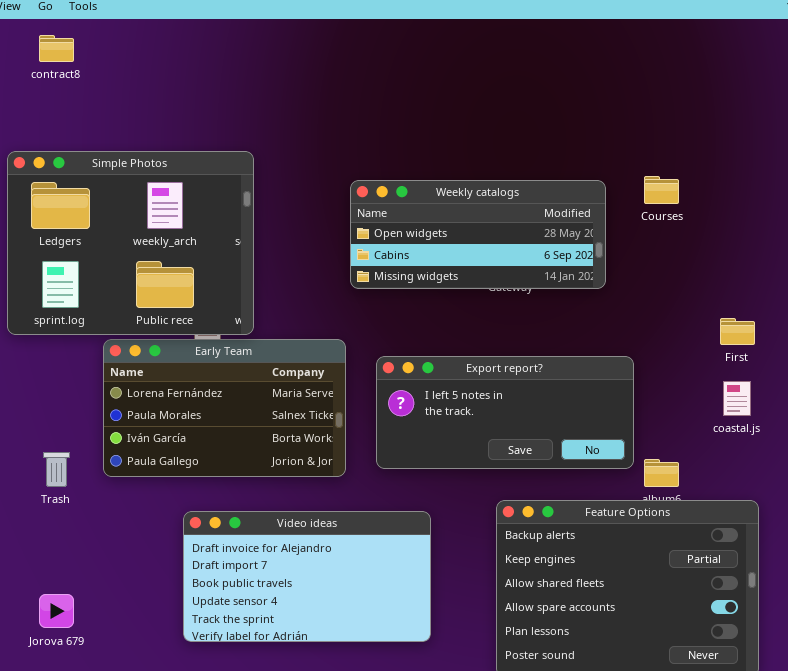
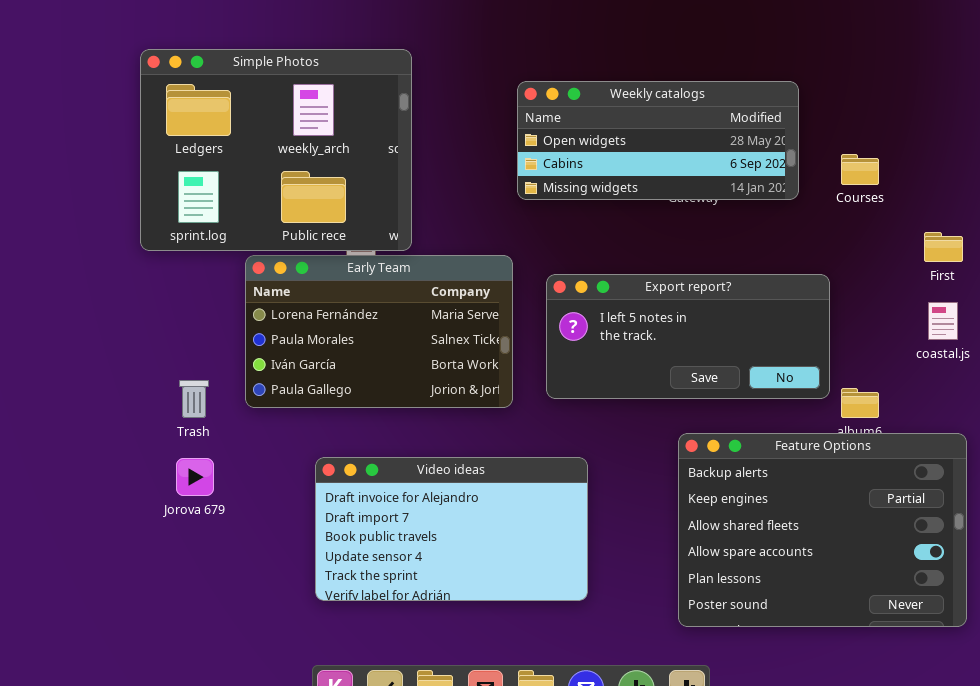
Courses: [644,176,679,204] -> [841,154,879,185], moved
Video ideas: [183,511,431,642] -> [315,457,588,601], moved
Jorova 679: [39,594,74,628] -> [176,458,214,496], moved

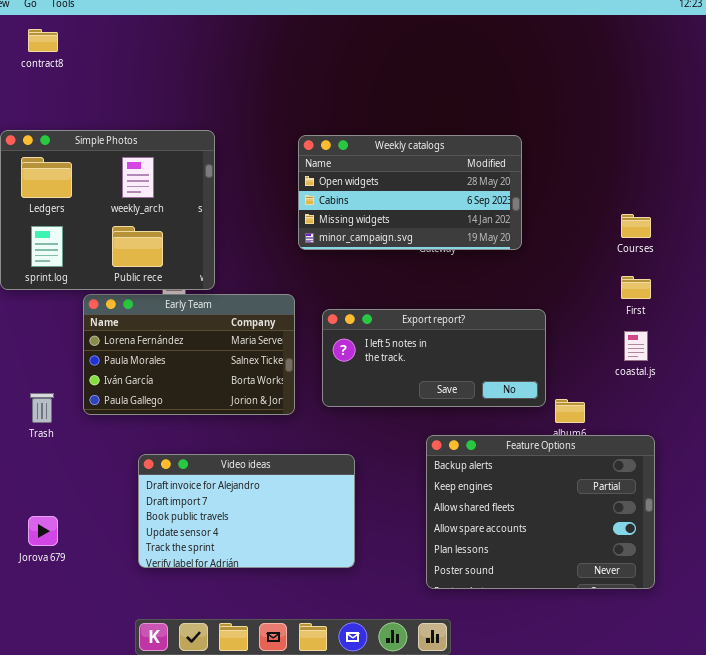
Weekly catalogs: [517,81,799,200] -> [298,135,522,250], resized
Courses: [841,154,879,185] -> [621,214,651,238], moved
Jorova 679: [176,458,214,496] -> [28,516,58,546], moved

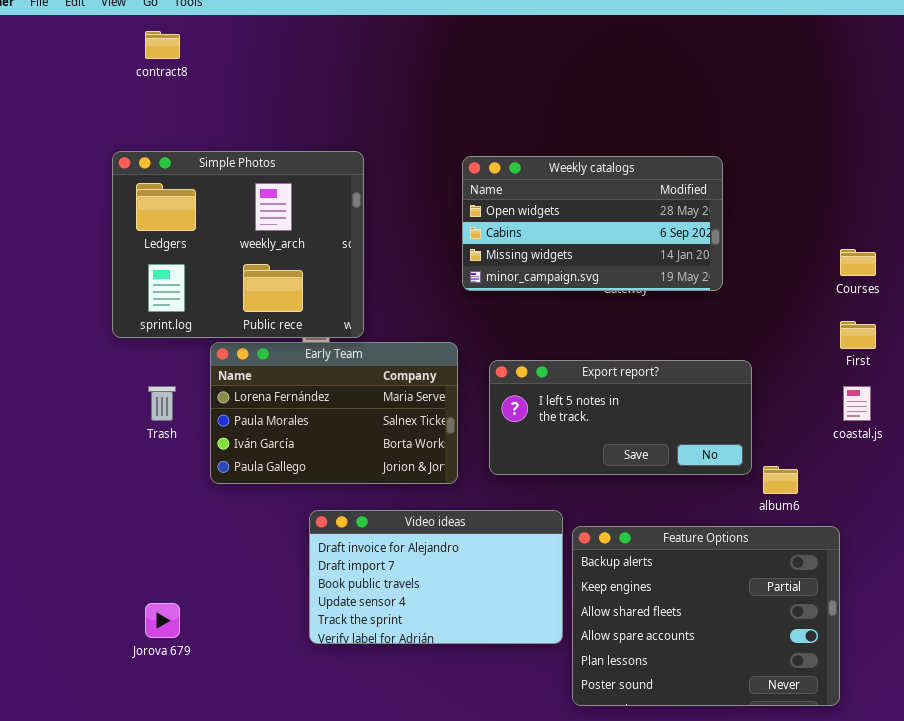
Trash: [30,393,54,423] -> [148,386,176,421], moved
Feature Options: [426,435,655,589] -> [572,526,840,706], moved
Video ideas: [138,454,355,568] -> [309,510,563,644], moved

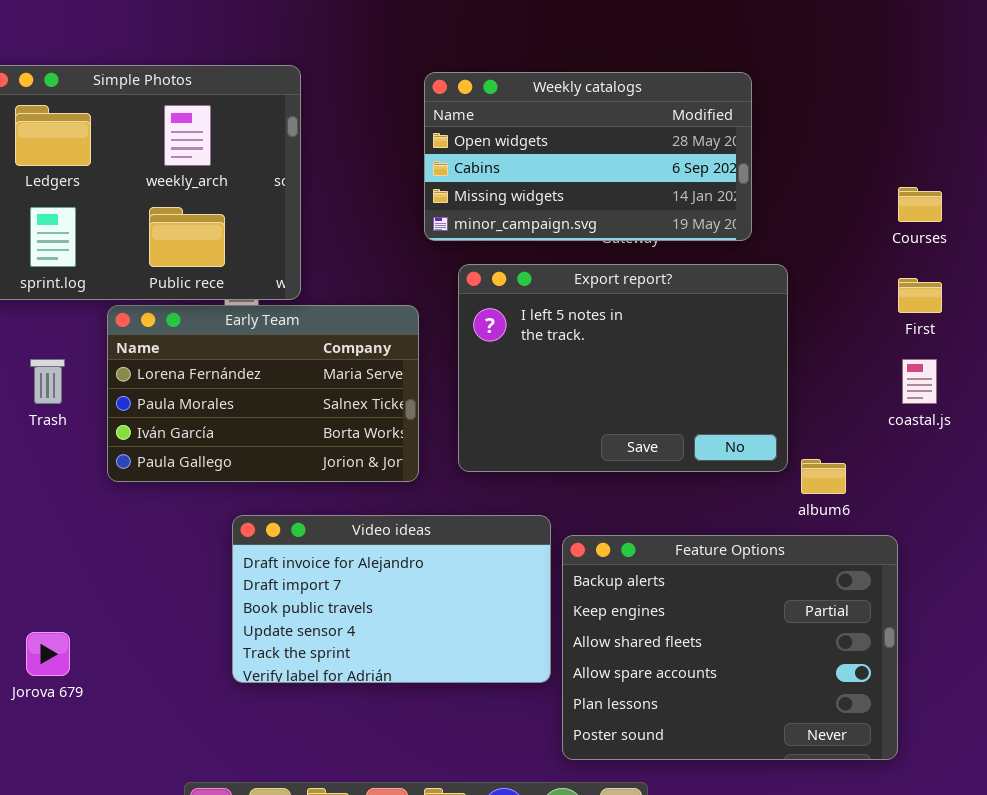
Export report?: [489,360,752,475] -> [458,264,788,472], resized

